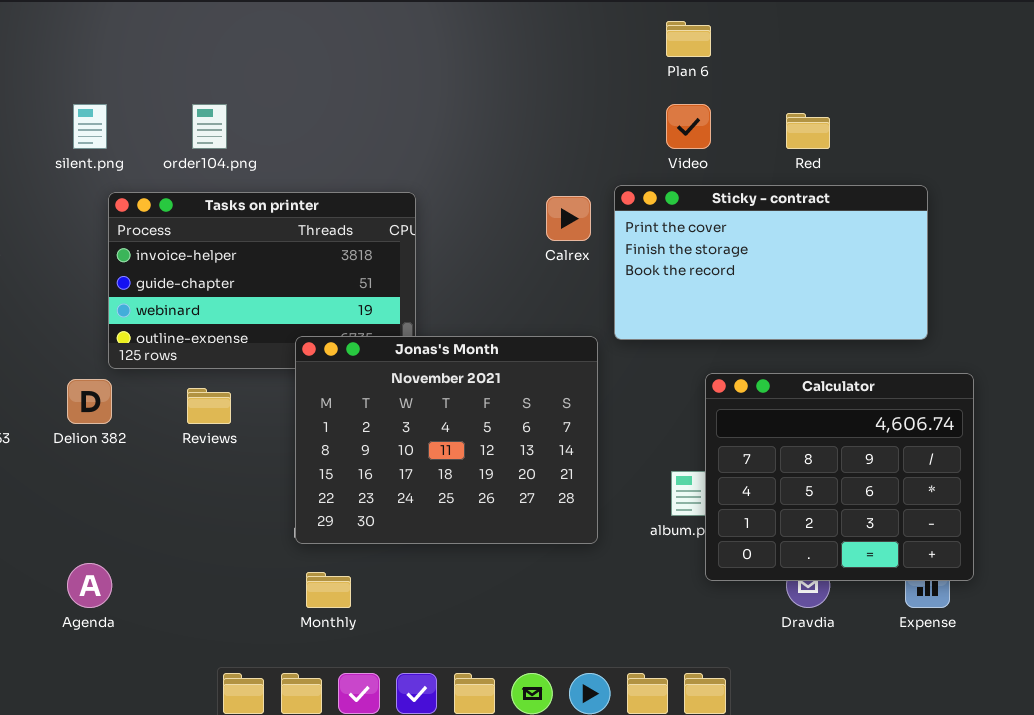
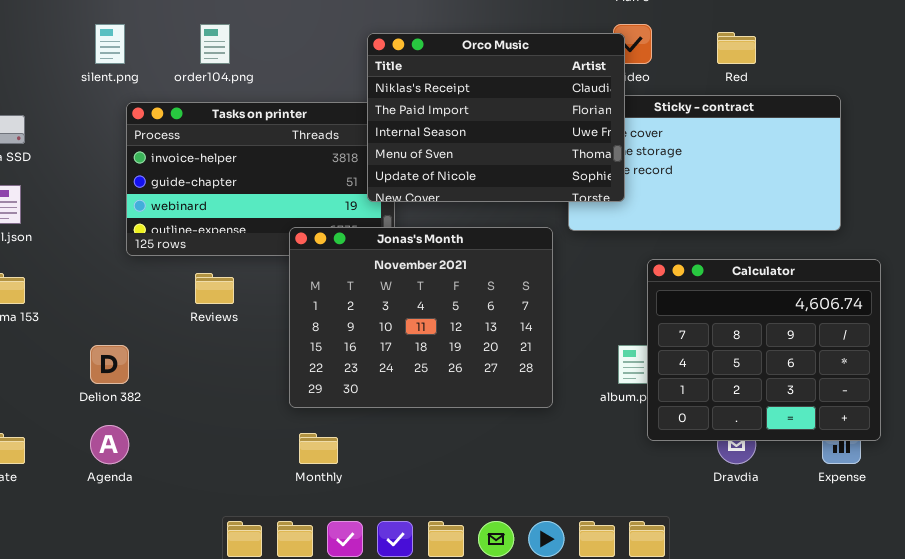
Orco Music: none -> [367,33,625,202], opened
Delion 382: [67,379,112,424] -> [90,345,129,384], moved

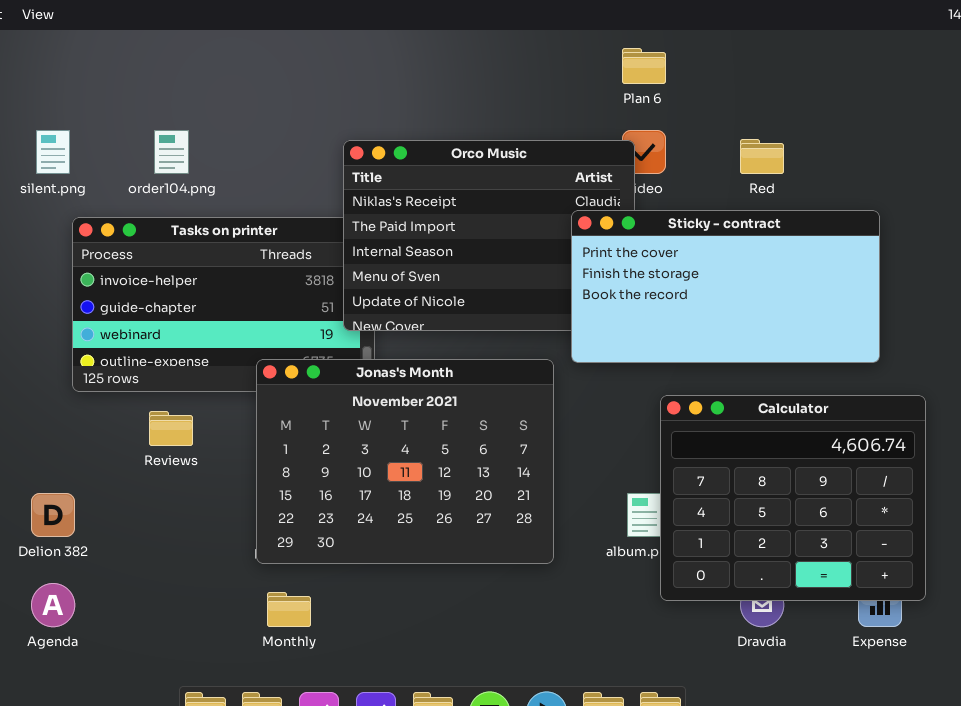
Sticky - contract: [568,95,841,231] -> [571,210,880,363], raised

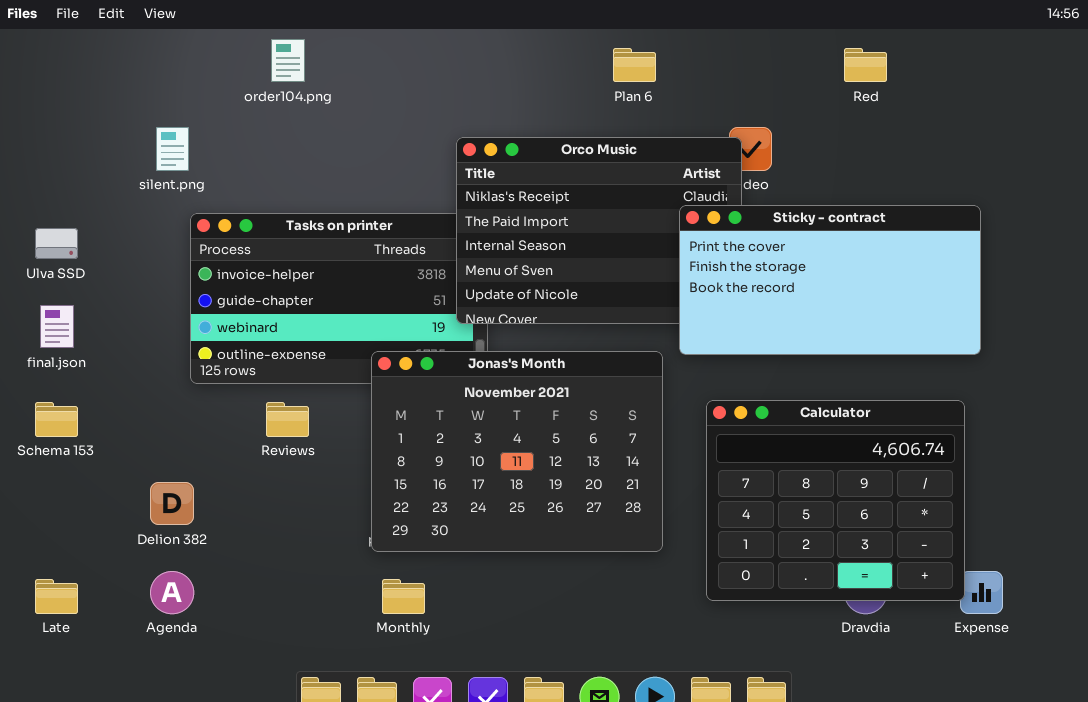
Plan 6: [622,48,666,84] -> [613,48,656,82], moved
order104.png: [154,130,189,174] -> [271,39,305,82], moved
Red: [740,139,784,174] -> [844,48,887,82], moved
Calculator: [660,395,926,601] -> [706,400,965,601], moved

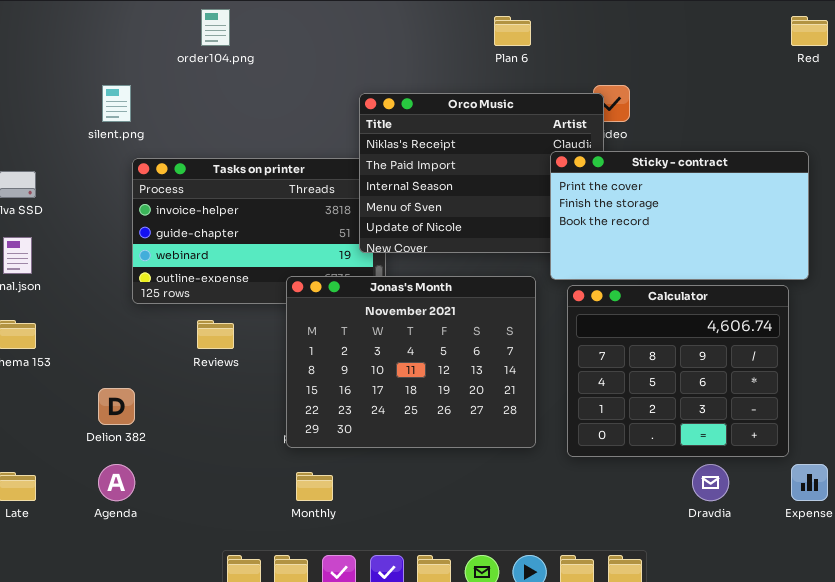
Red: [844,48,887,82] -> [791,16,828,46], moved
Calculator: [706,400,965,601] -> [567,285,789,457], moved

